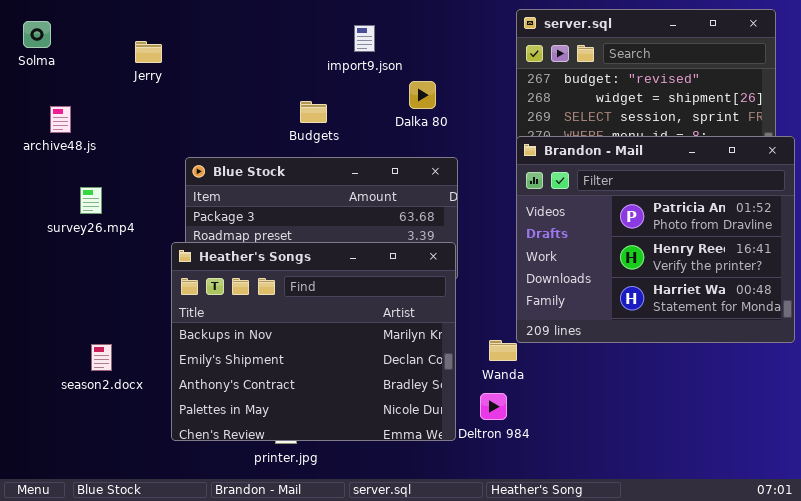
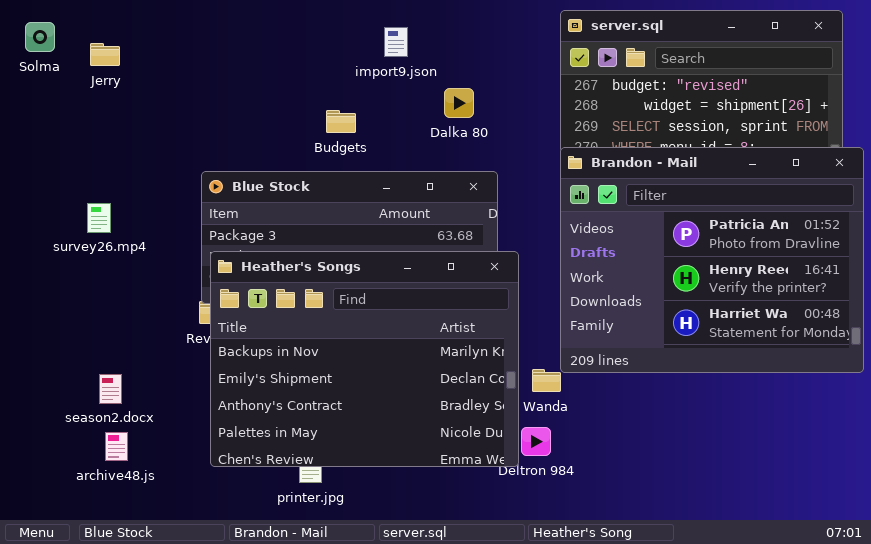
Jerry: [135,41,162,63] -> [90,43,120,66], moved
archive48.js: [50,106,71,133] -> [105,432,128,461], moved
Heather's Songs: [171,242,456,441] -> [210,251,519,467], moved

